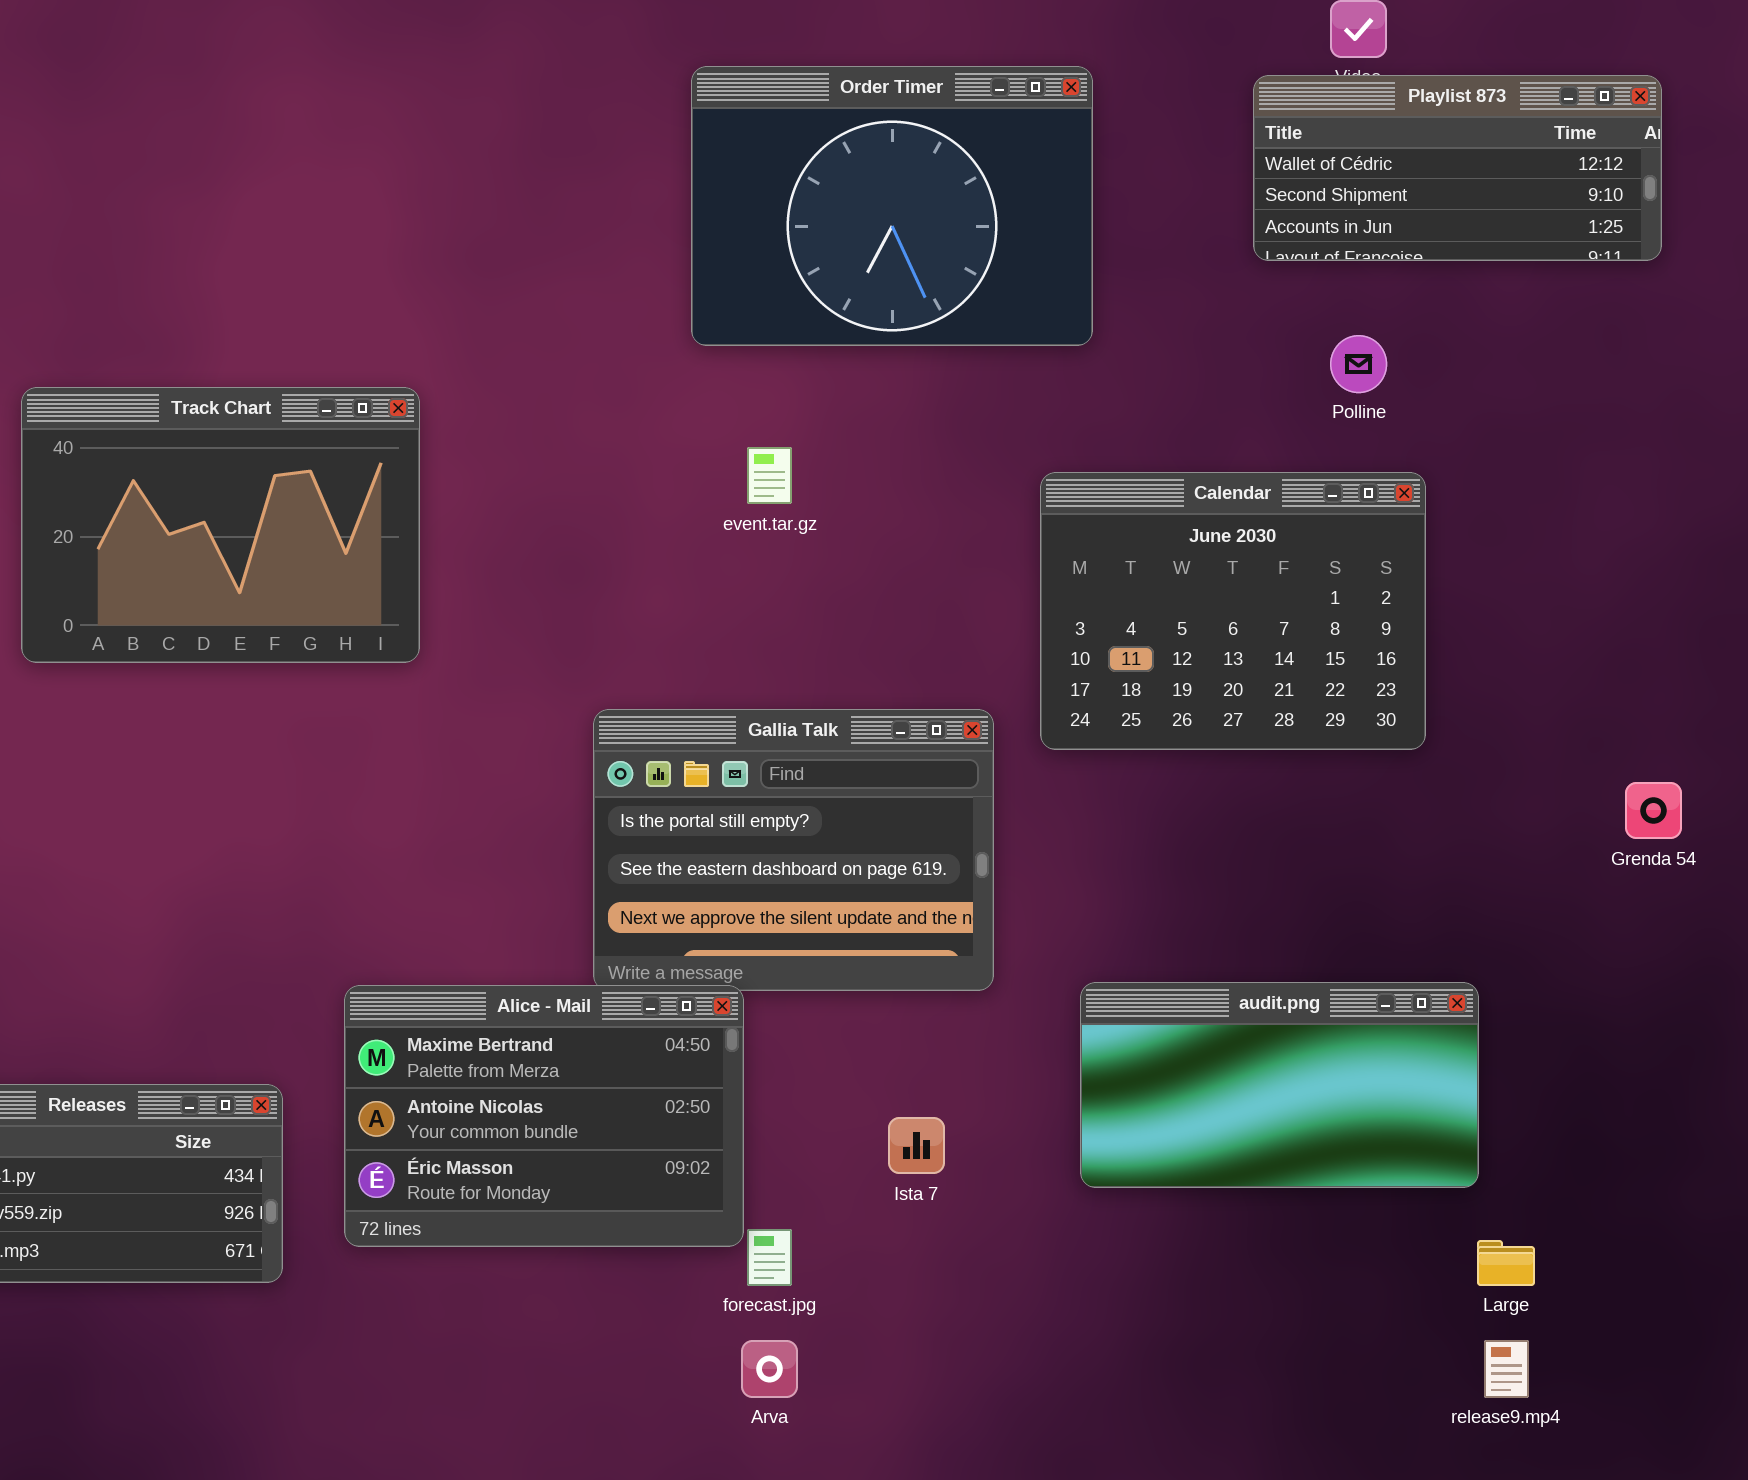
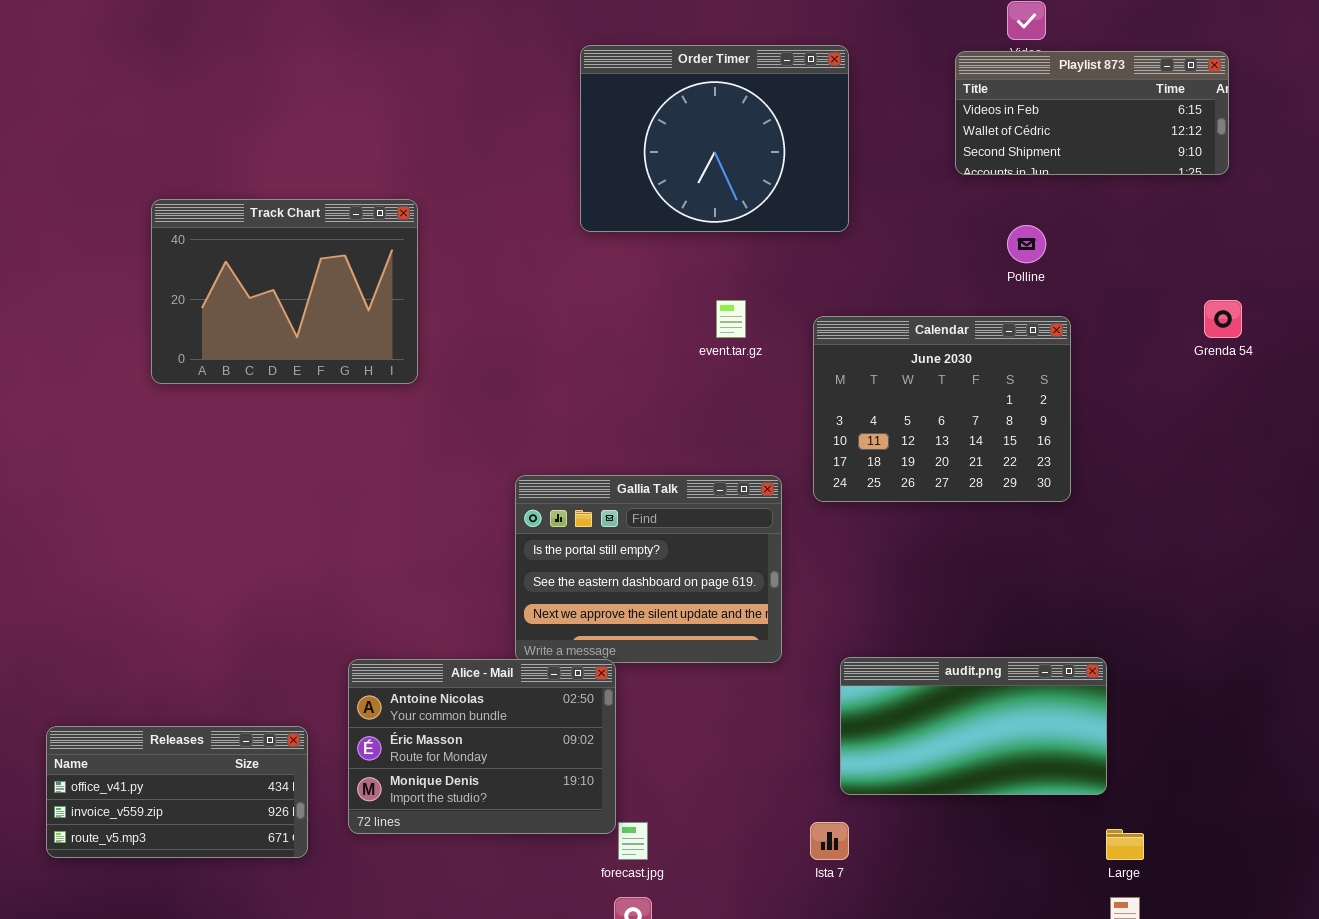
Playlist 873: [1253,75,1662,261] -> [955,51,1229,175], scrolled up 1 row
Track Chart: [21,387,420,663] -> [151,199,418,384], moved
event.tar.gz: [747,447,792,504] -> [716,300,746,338], moved
Grenda 54: [1625,782,1682,839] -> [1204,300,1242,338], moved
Alice - Mail: [344,985,744,1247] -> [348,659,616,834], scrolled down 1 row
Ista 7: [888,1117,945,1174] -> [810,822,849,860], moved

